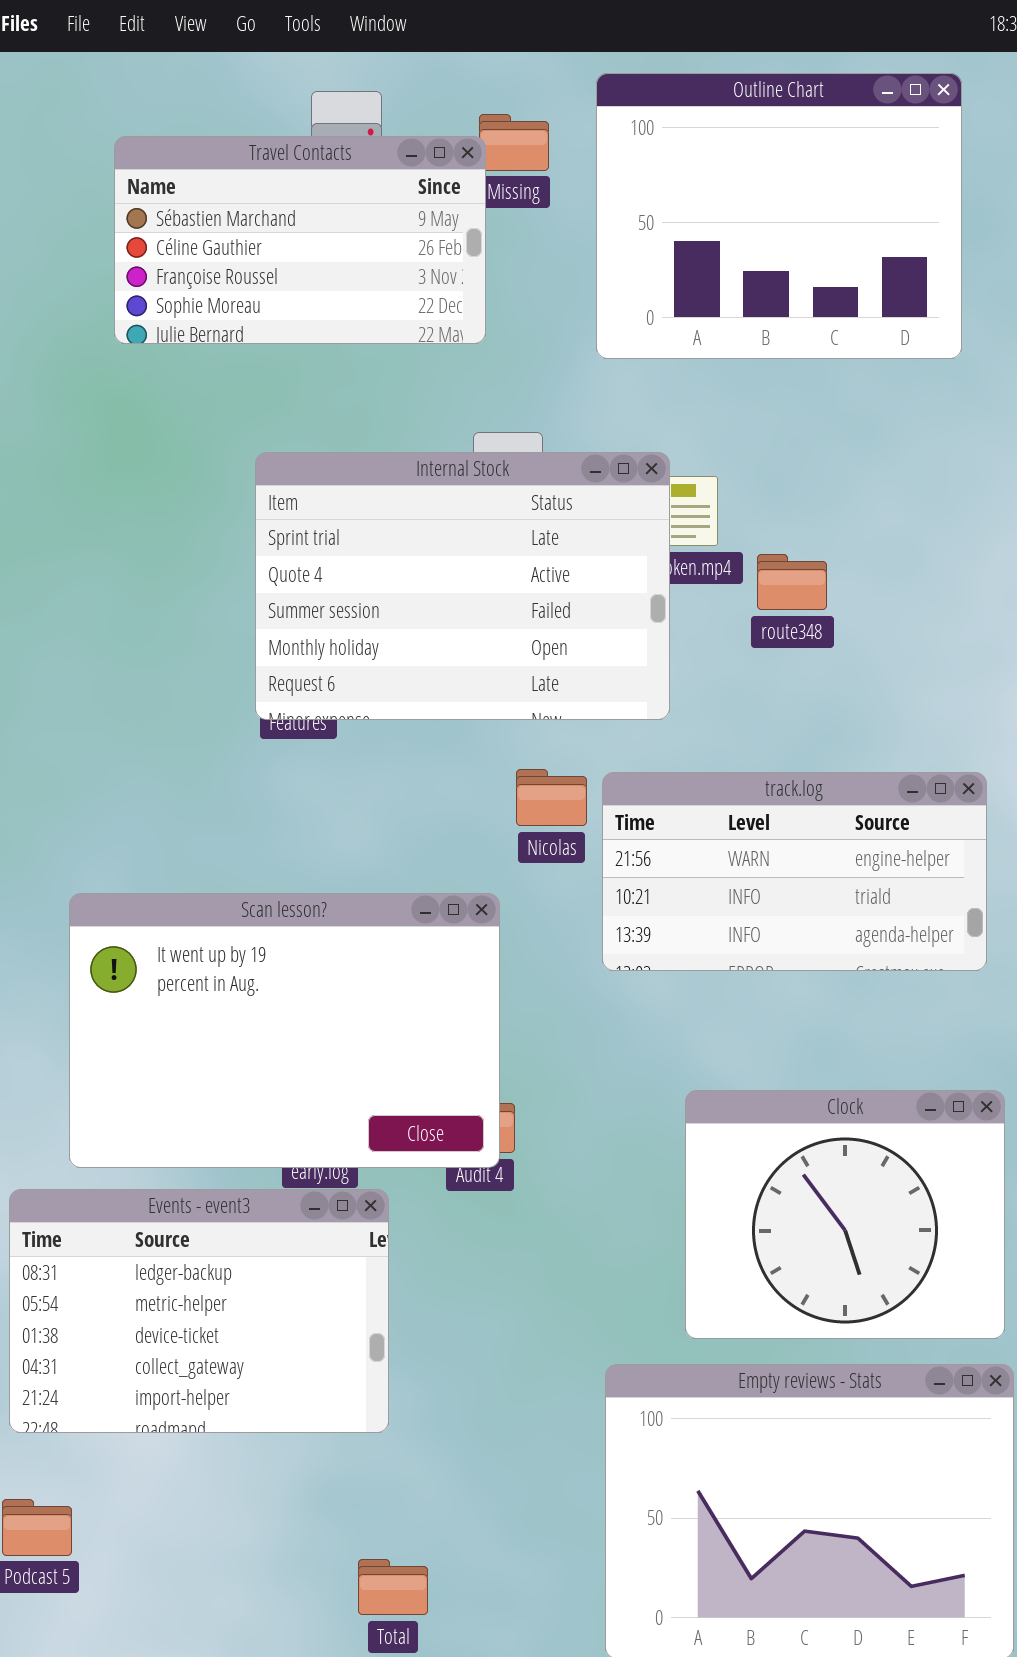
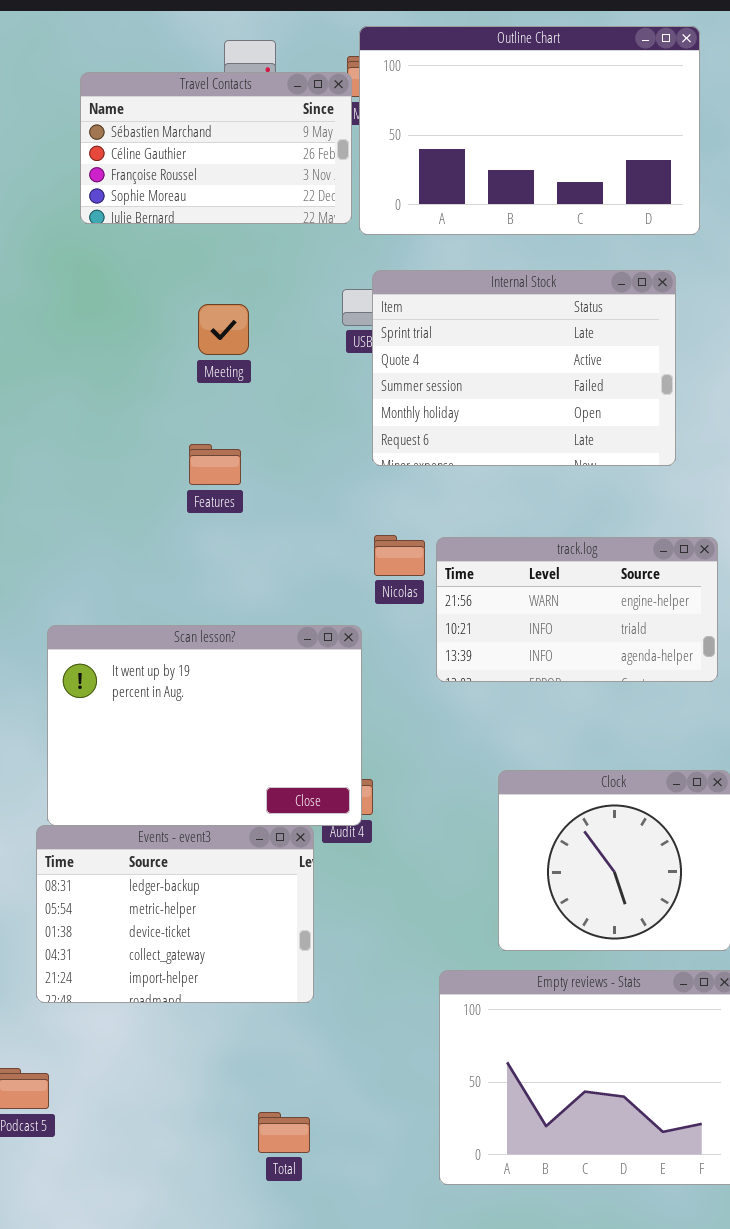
Outline Chart: [596,73,962,359] -> [359,26,700,235], resized
Internal Stock: [255,452,670,720] -> [372,270,676,466], moved
Events - event3: [9,1189,389,1433] -> [36,825,314,1003], moved

